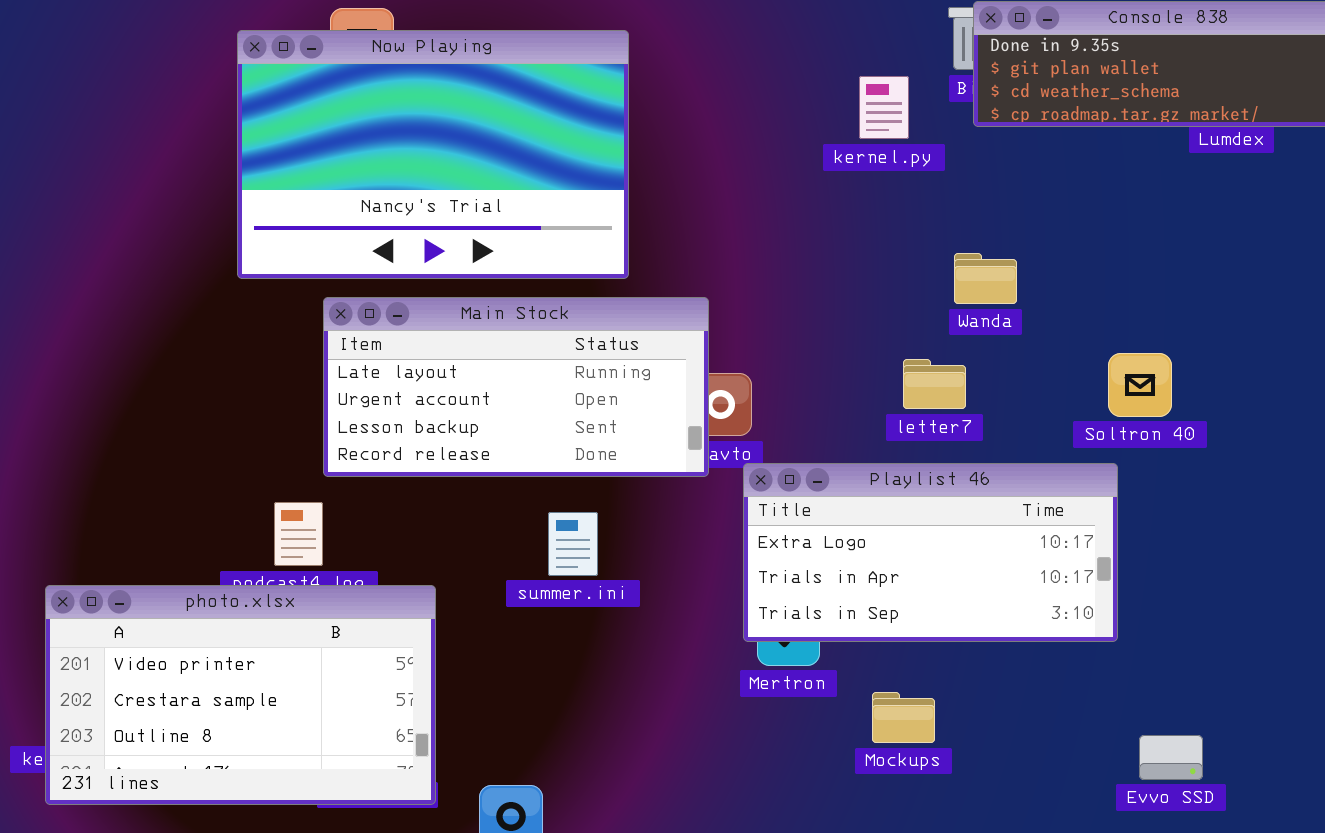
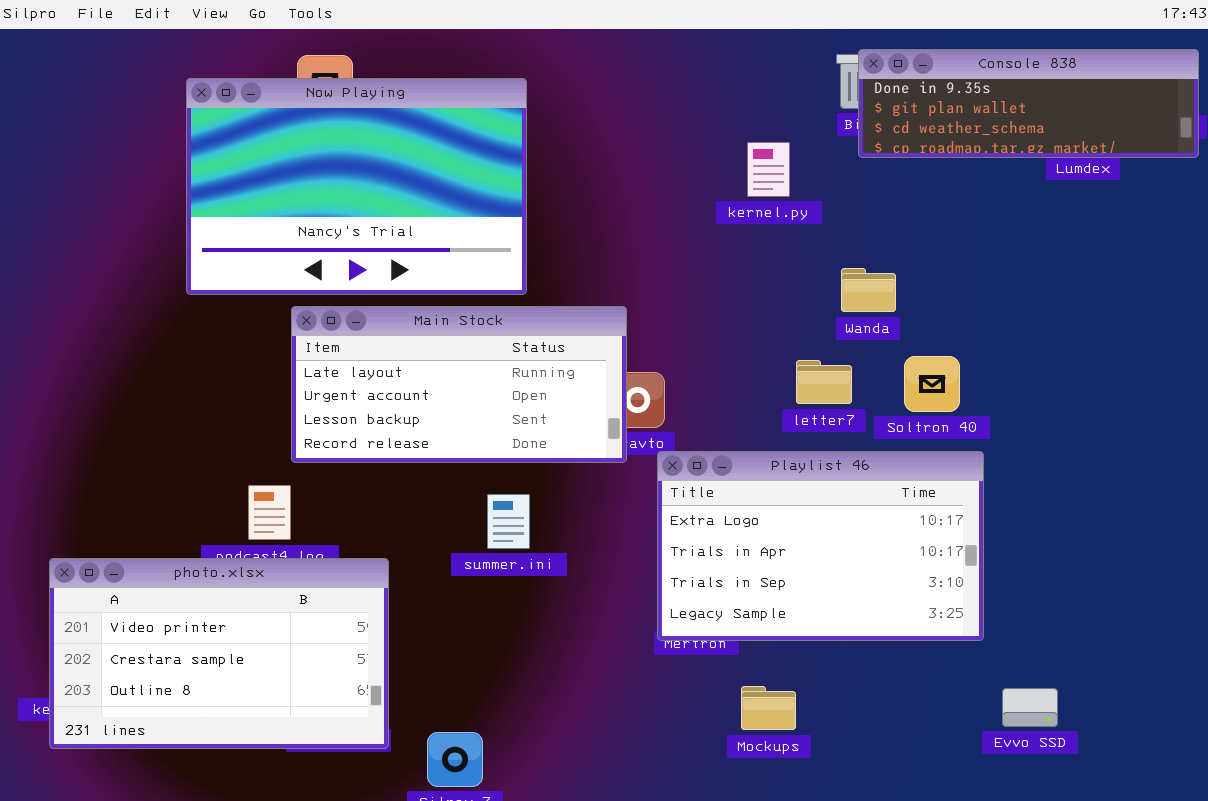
Now Playing: [237,30,629,279] -> [186,78,527,295], moved
kernel.py: [859,76,909,139] -> [747,142,790,197], moved
Soltron 40: [1108,353,1172,417] -> [904,356,960,412], moved
Playlist 46: [743,463,1118,642] -> [657,451,984,641], resized
Mockups: [872,692,935,743] -> [741,686,796,730], moved

